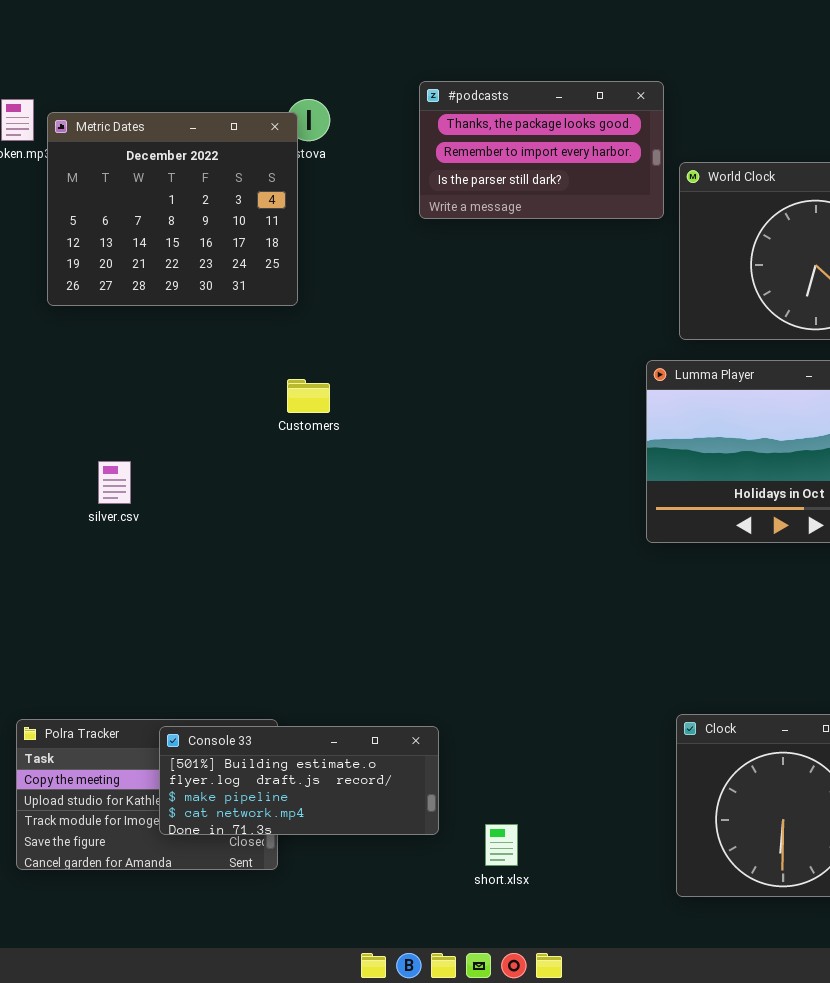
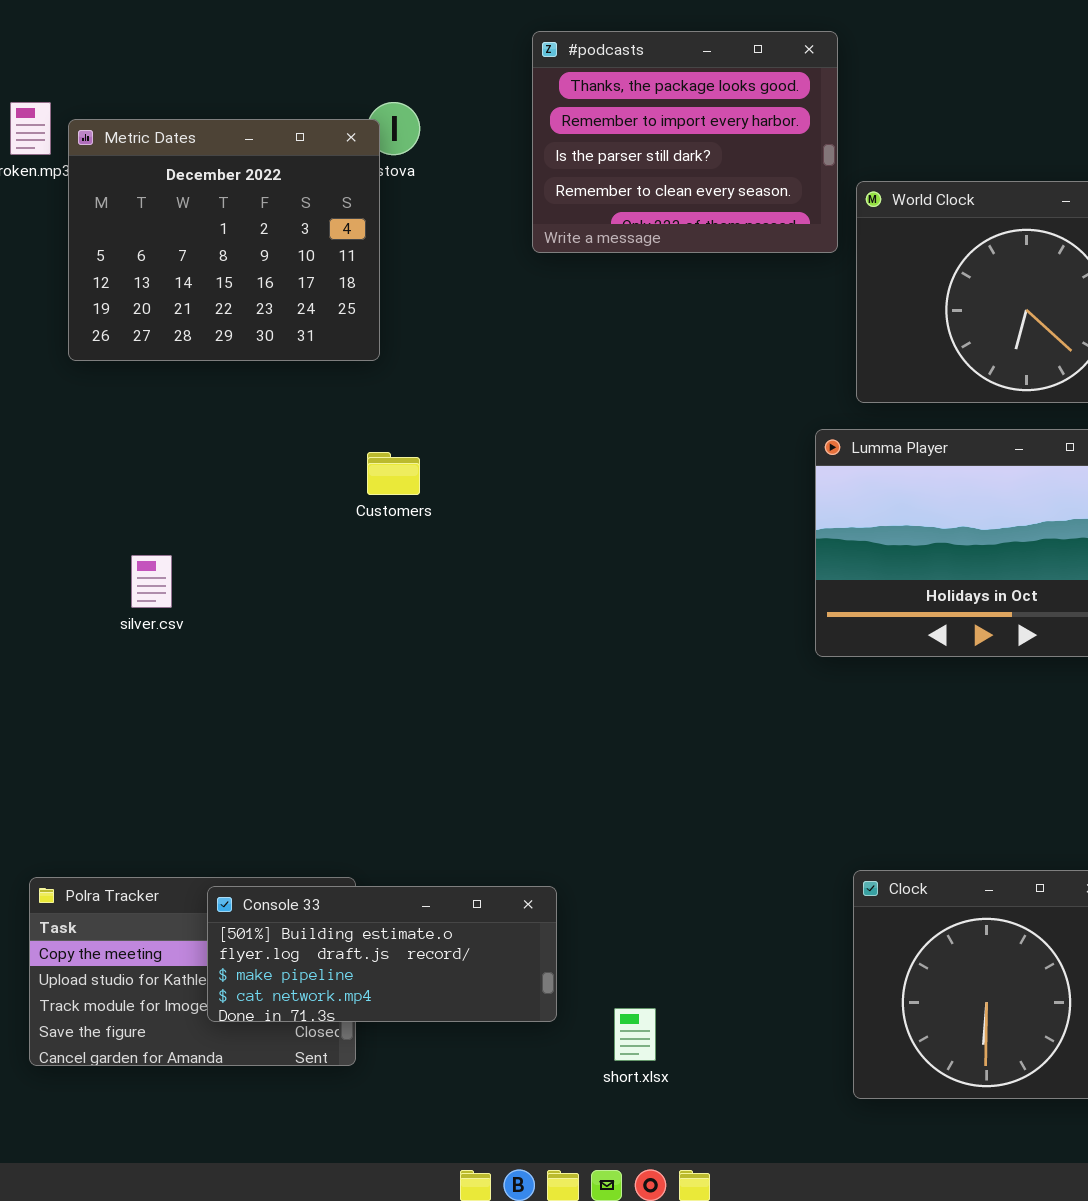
#podcasts: [419,81,664,219] -> [532,31,838,253], resized

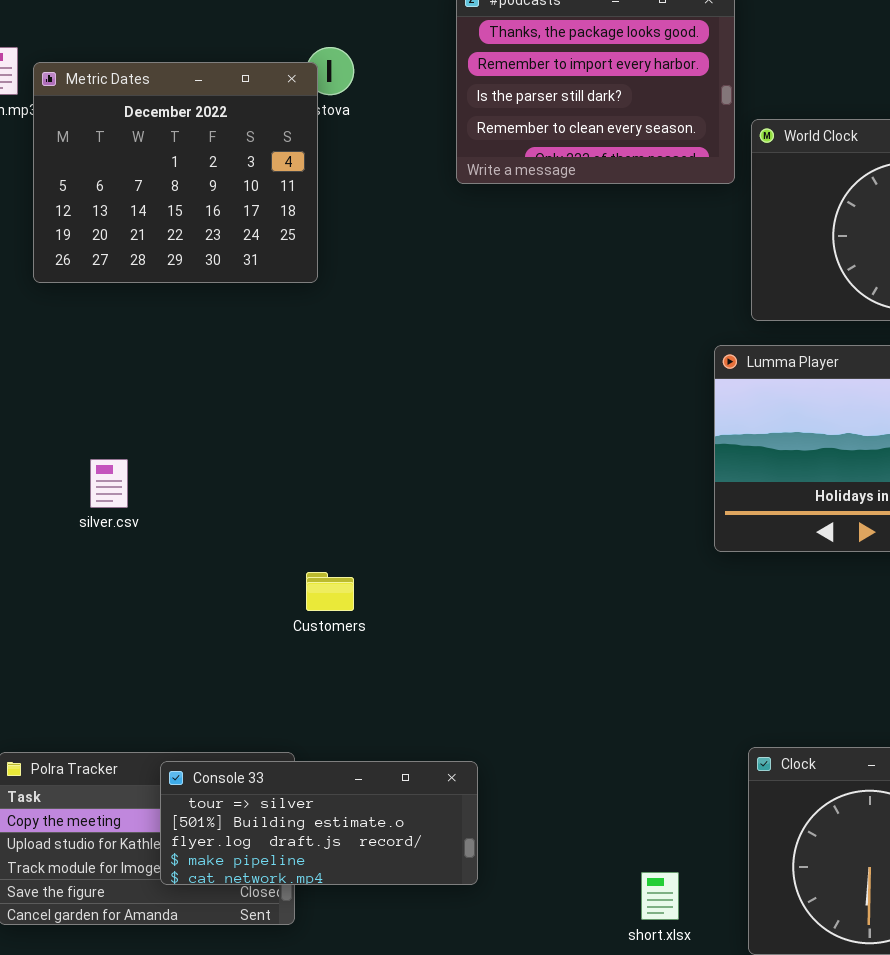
Customers: [367,452,420,495] -> [306,572,354,611], moved
Console 33: [207,886,557,1022] -> [160,761,478,885], scrolled up 1 row
short.xlsx: [614,1008,656,1061] -> [641,872,679,920], moved

